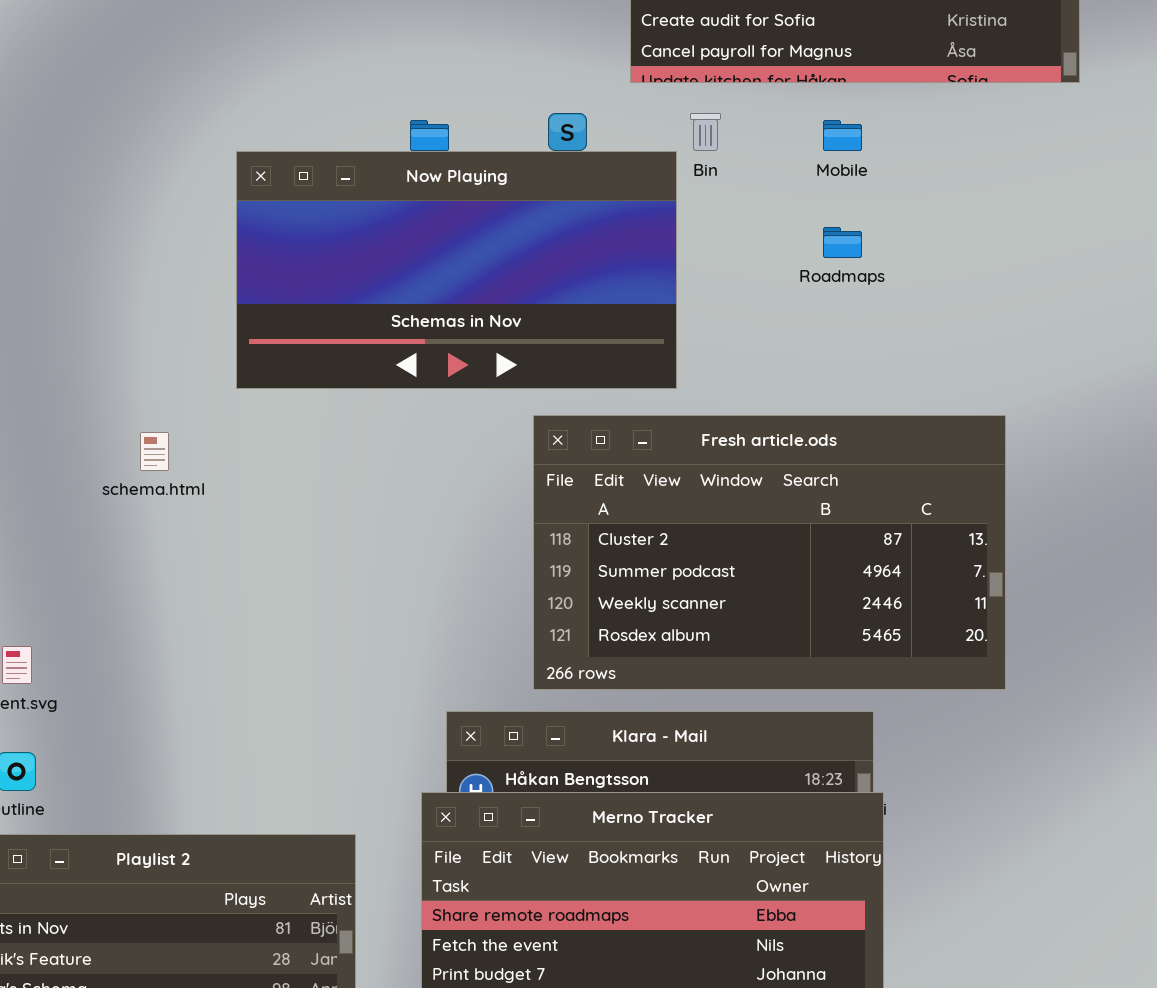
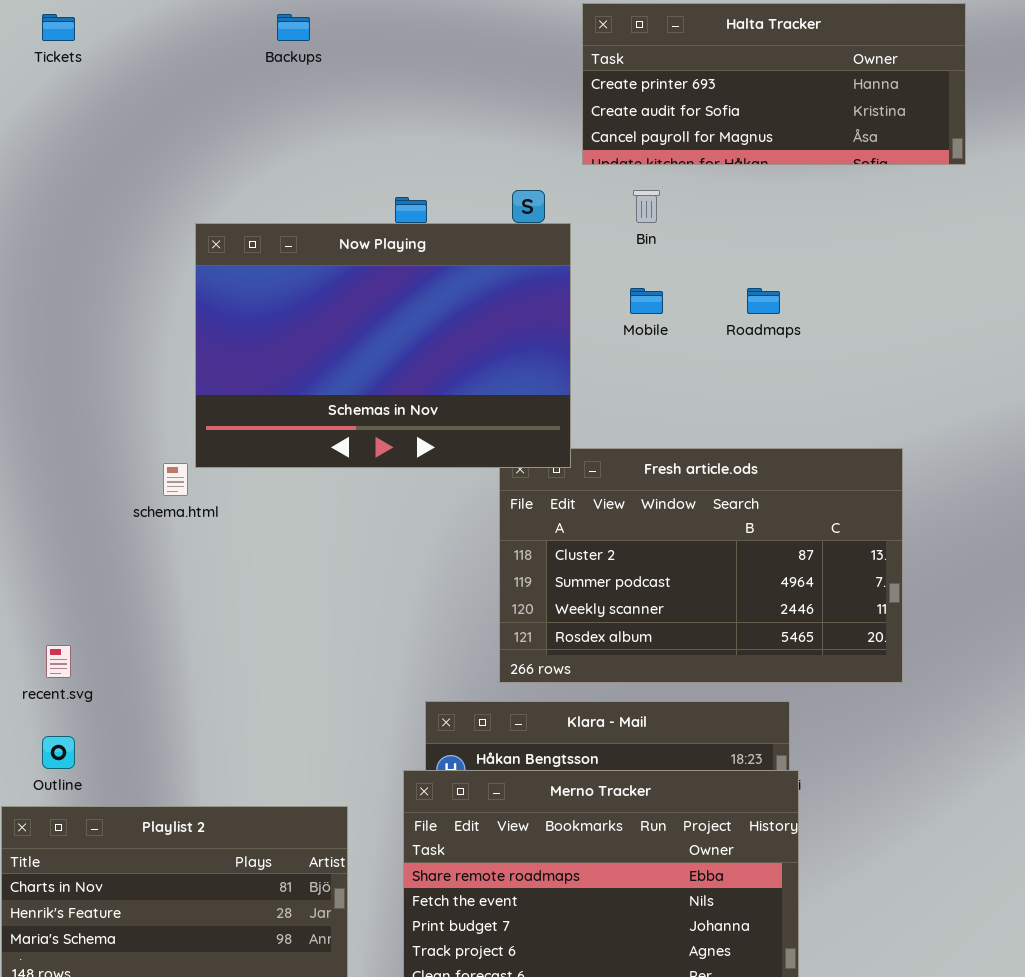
Mobile: [823,120,862,151] -> [630,288,663,314], moved
Now Playing: [236,151,677,389] -> [195,223,571,468], moved, resized

